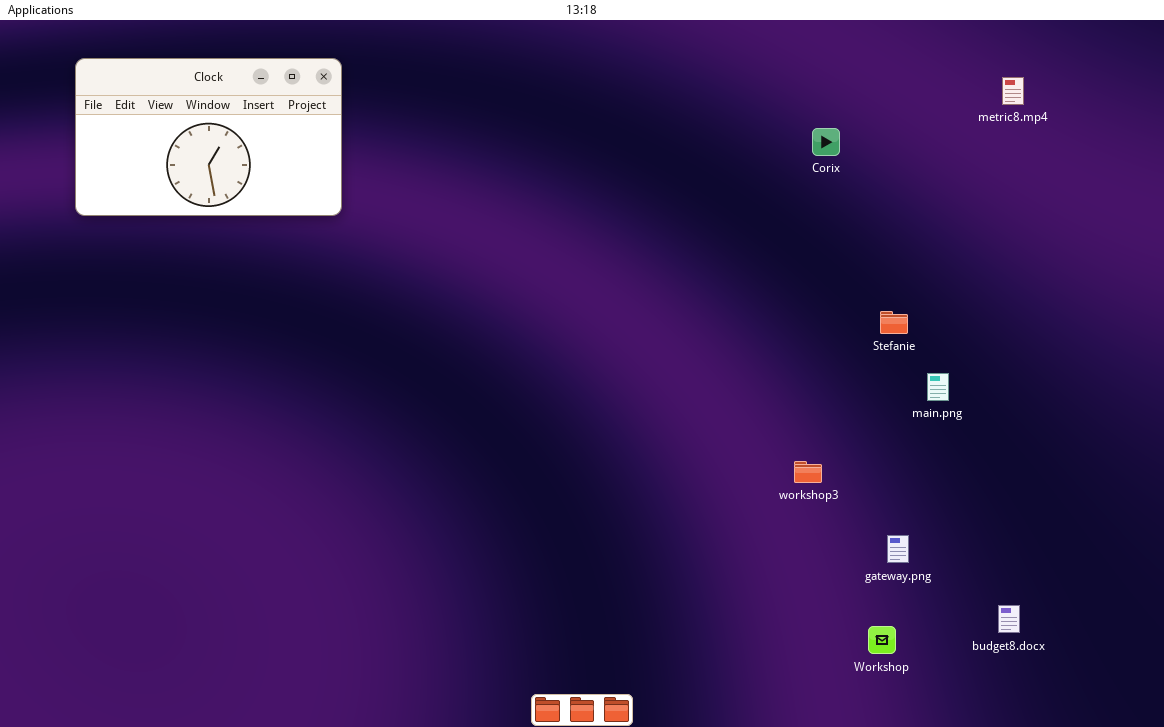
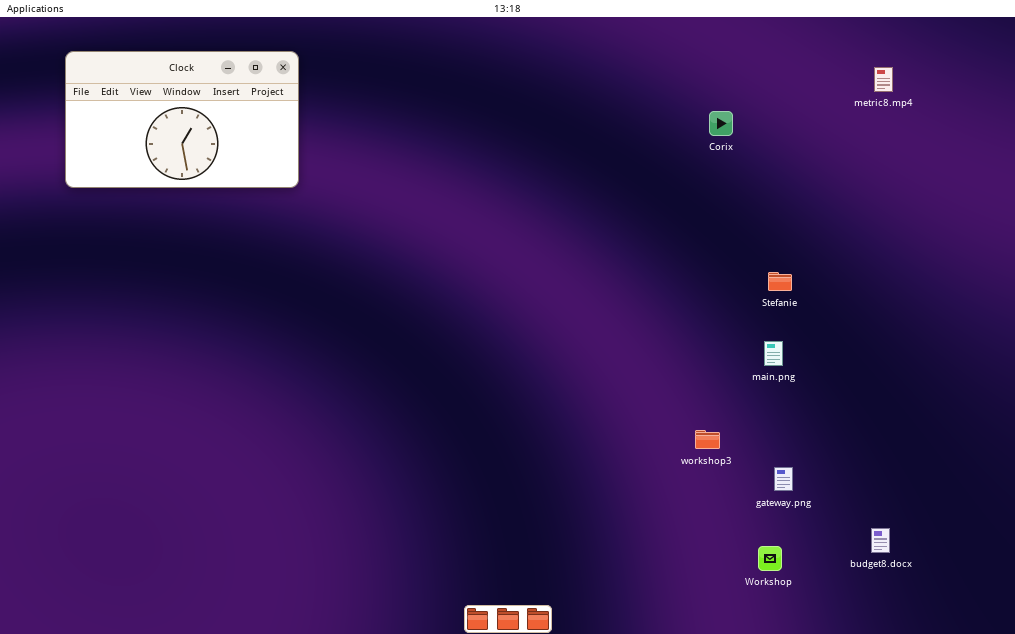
main.png: [927,373,949,401] -> [764,341,783,366], moved
workshop3: [794,461,822,483] -> [695,430,720,449], moved

